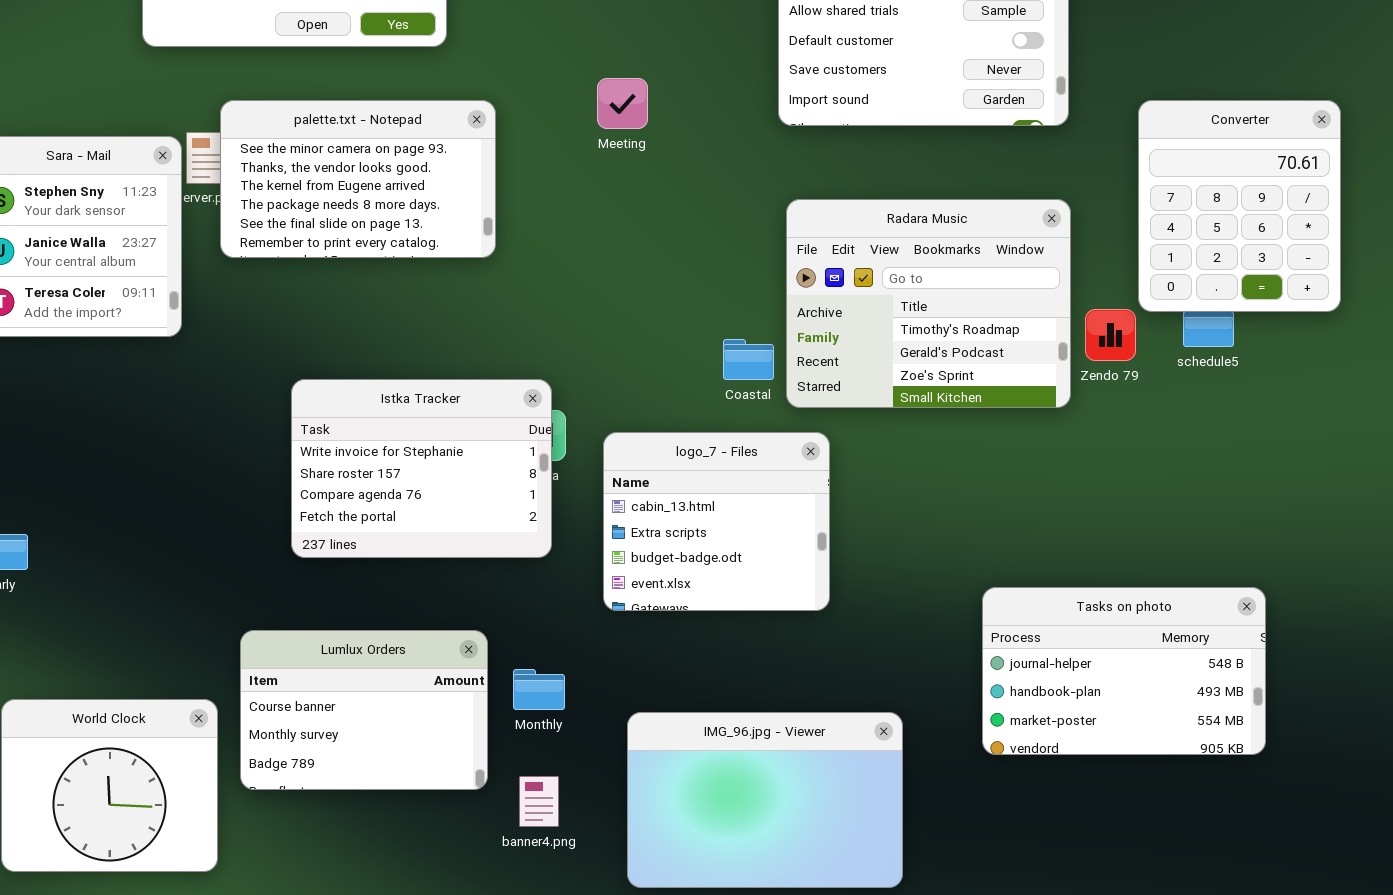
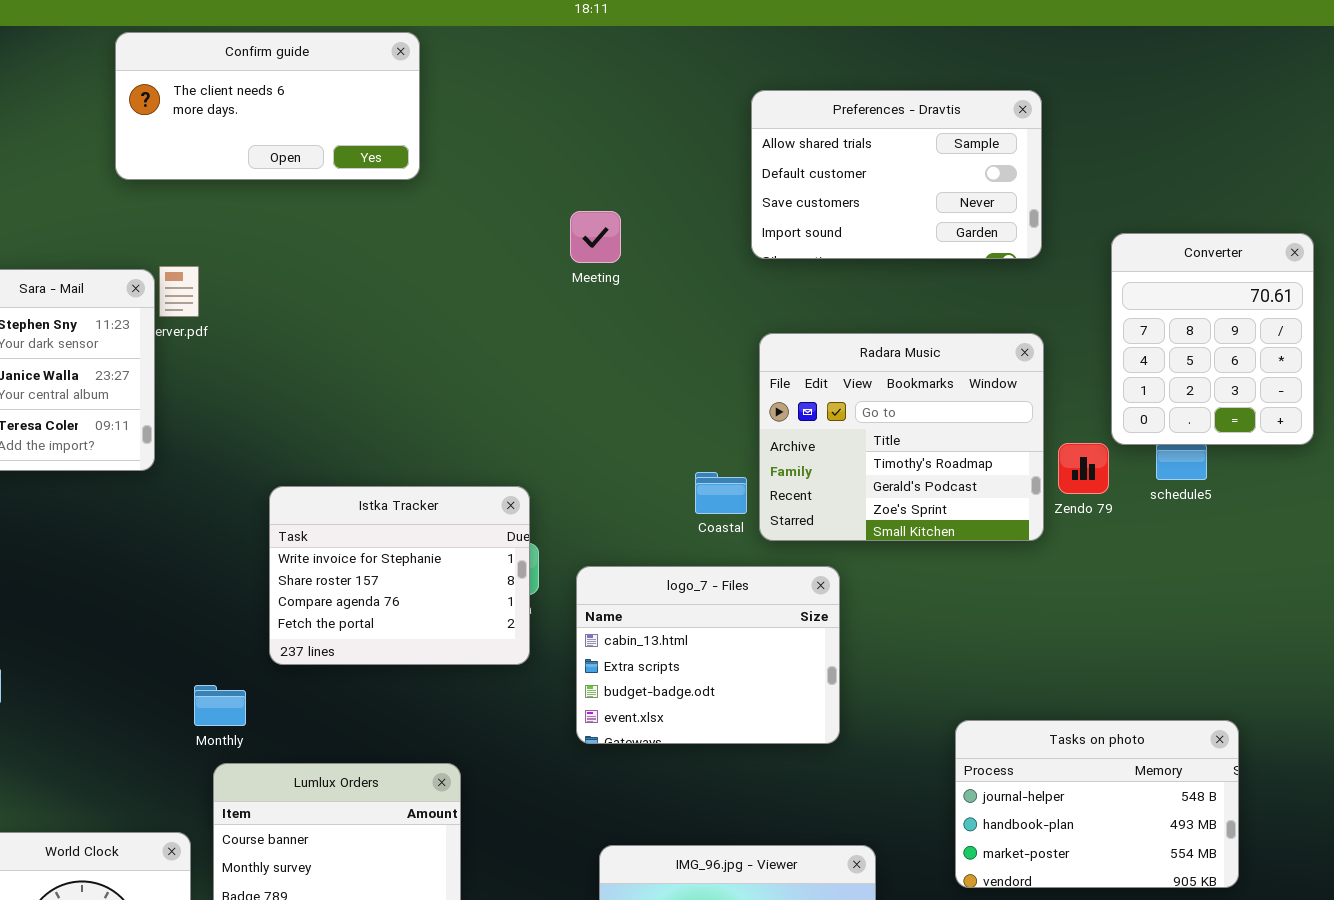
palette.txt - Notepad: [220,100,496,258] -> none, closed
Istka Tracker: [291,379,552,558] -> [269,486,530,665], moved
logo_7 - Files: [603,432,830,611] -> [576,566,840,744], resized
Monthly: [513,669,565,710] -> [194,685,246,726], moved

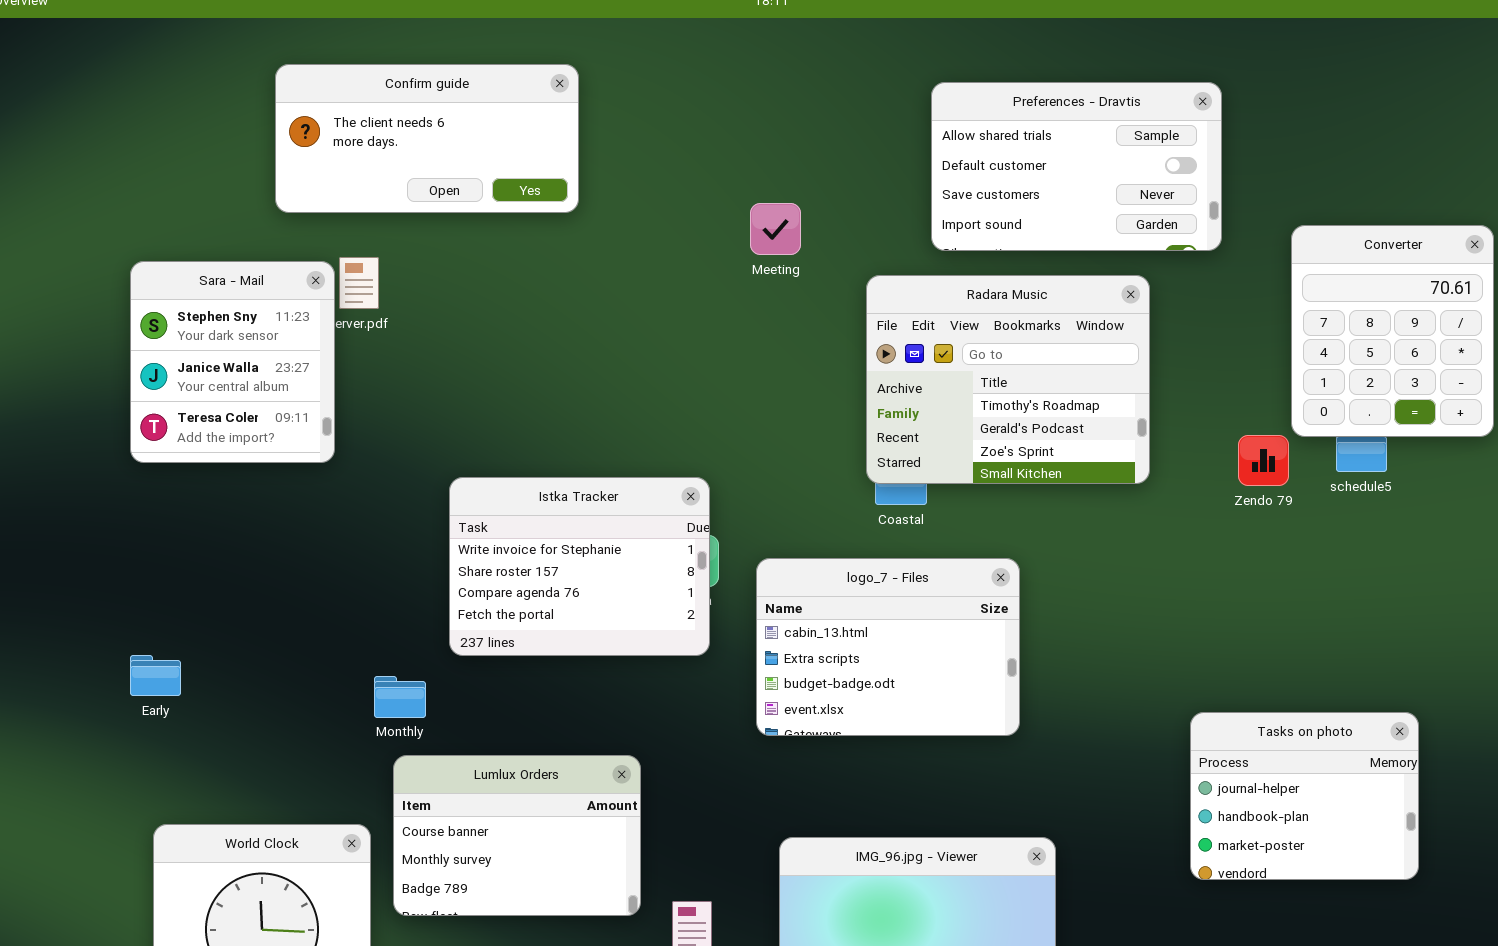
Confirm guide: [115,32,420,180] -> [275,64,579,213], moved
Radara Music: [759,333,1044,541] -> [866,275,1150,484], moved
Tasks on photo: [955,720,1239,888] -> [1190,712,1419,880], resized

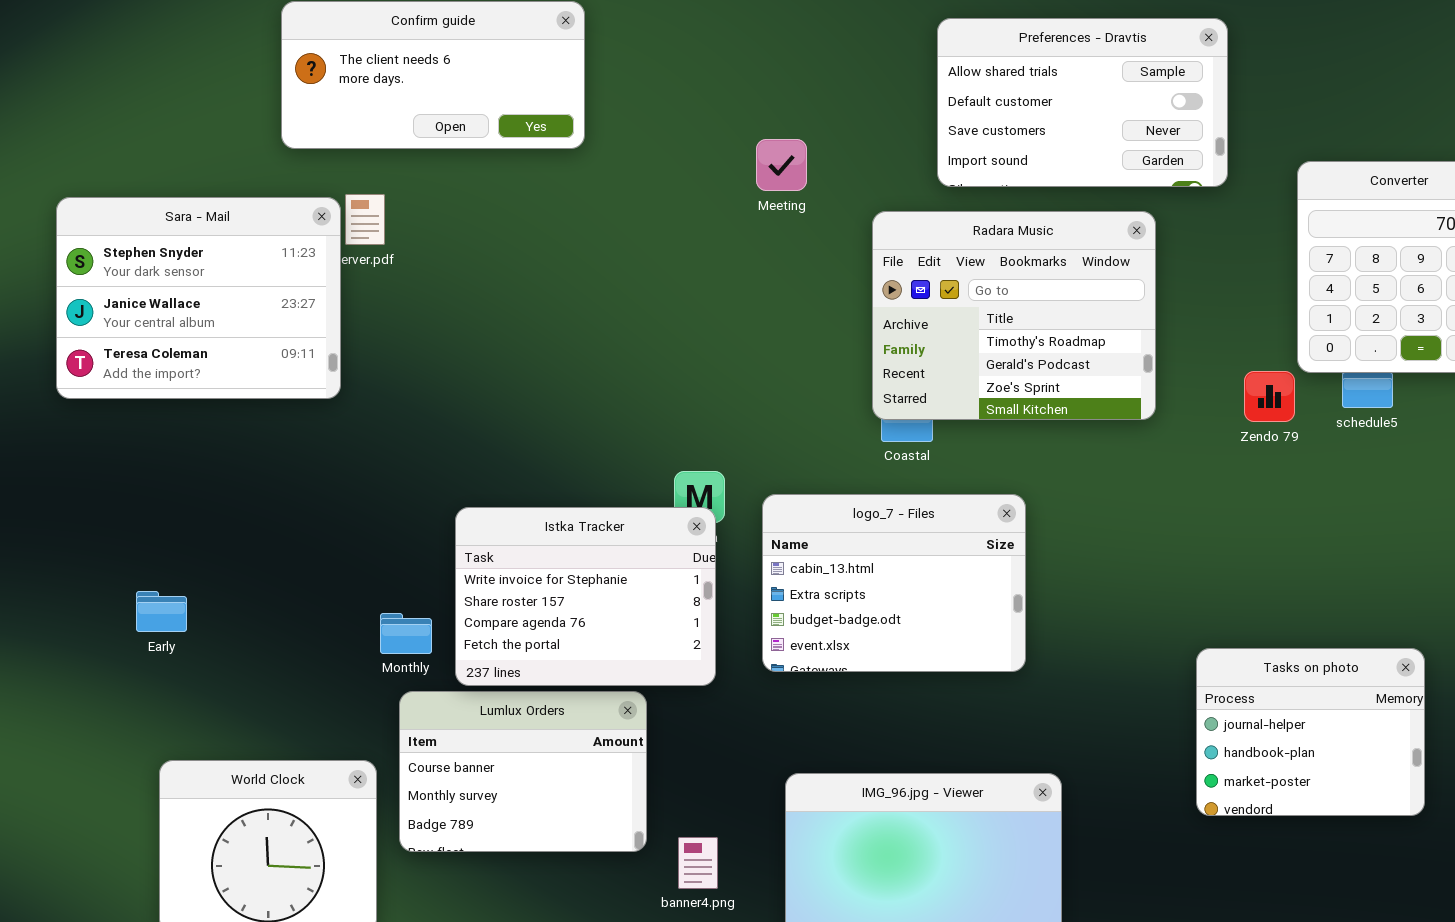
Sara - Mail: [130,261,335,463] -> [56,197,341,399], resized
Istka Tracker: [449,477,710,656] -> [455,507,716,686], moved

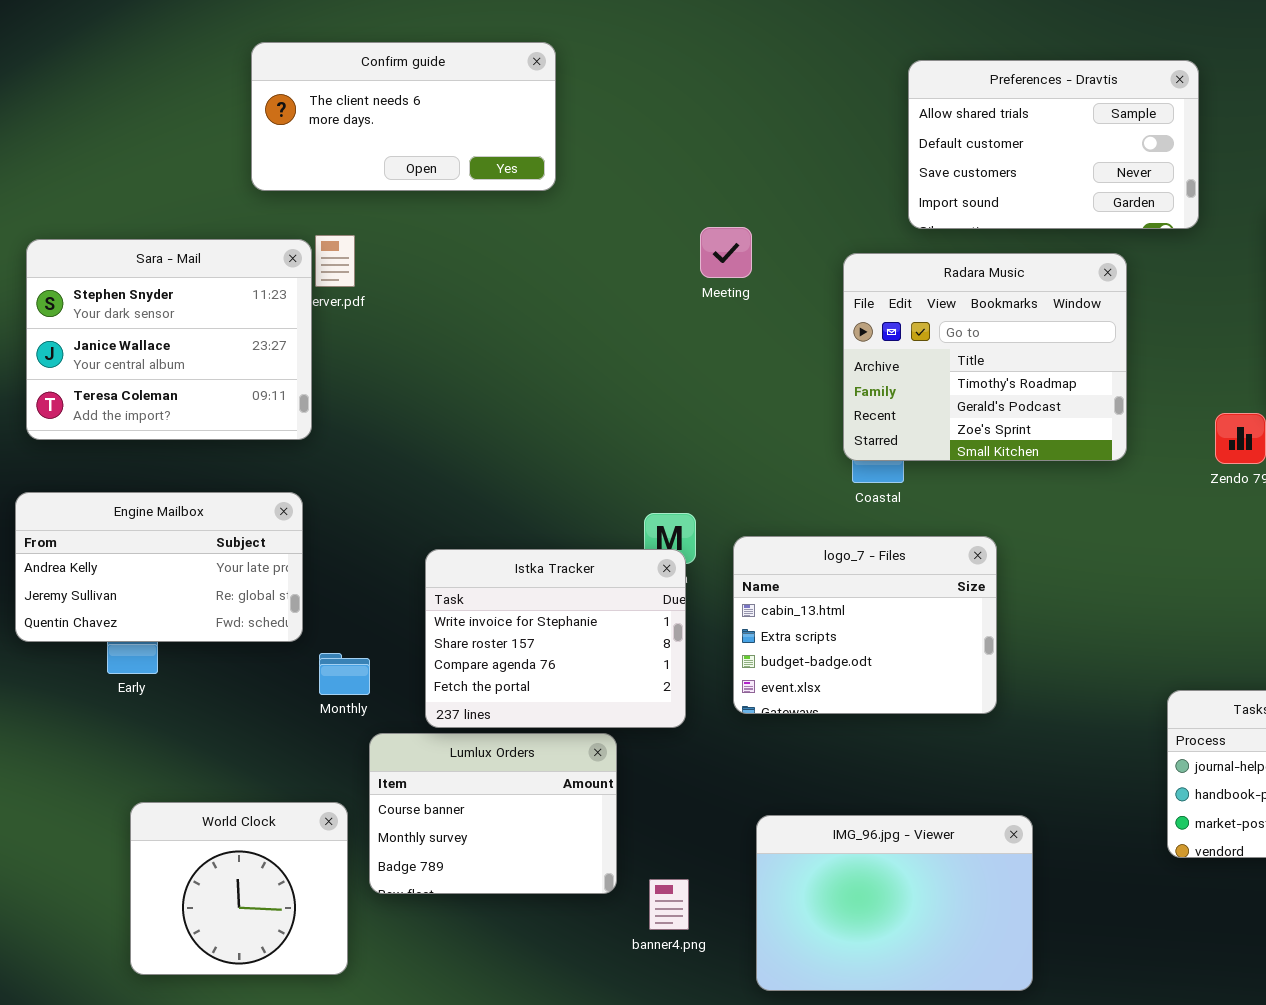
Meeting: [756,139,807,191] -> [700,227,752,278], moved
Engine Mailbox: none -> [15,492,303,642], opened
Monthly: [380,613,432,654] -> [319,653,370,695], moved

